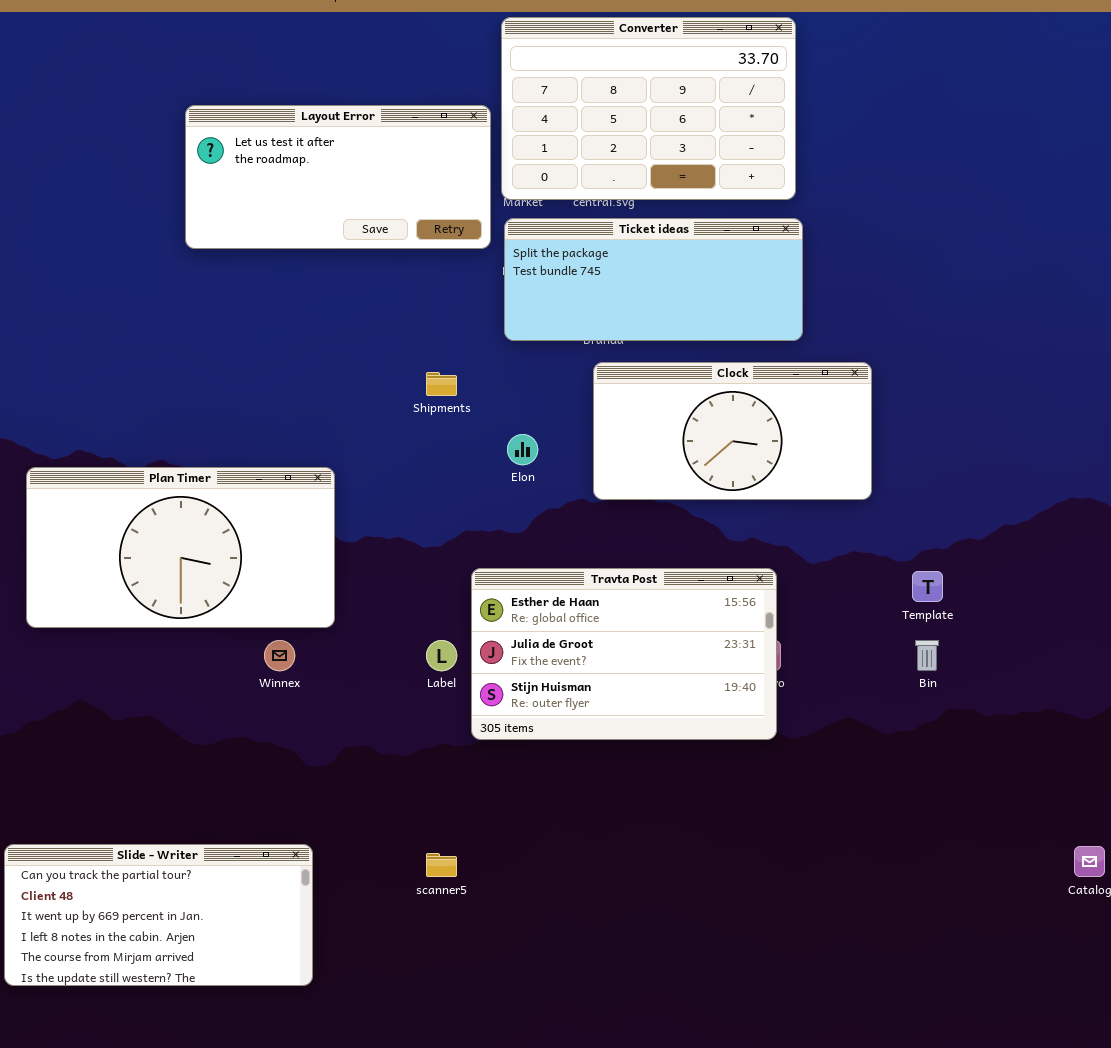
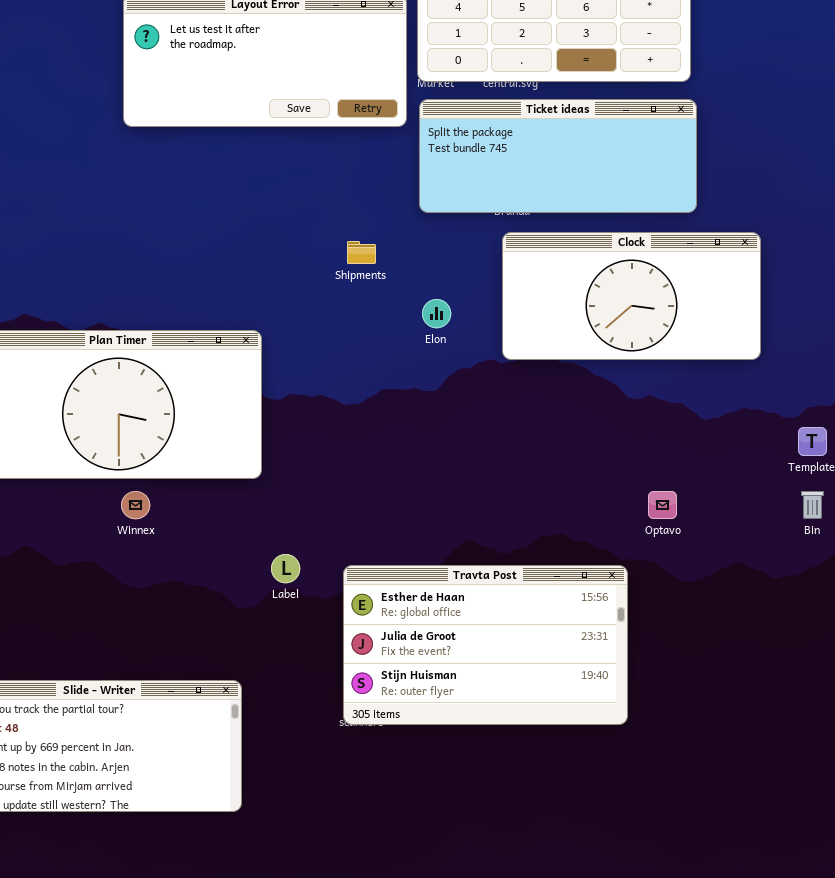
Travta Post: [471,568,777,740] -> [343,565,628,725], moved
Winnex: [264,640,295,671] -> [121,491,150,519], moved
Label: [426,640,457,671] -> [271,554,300,583], moved

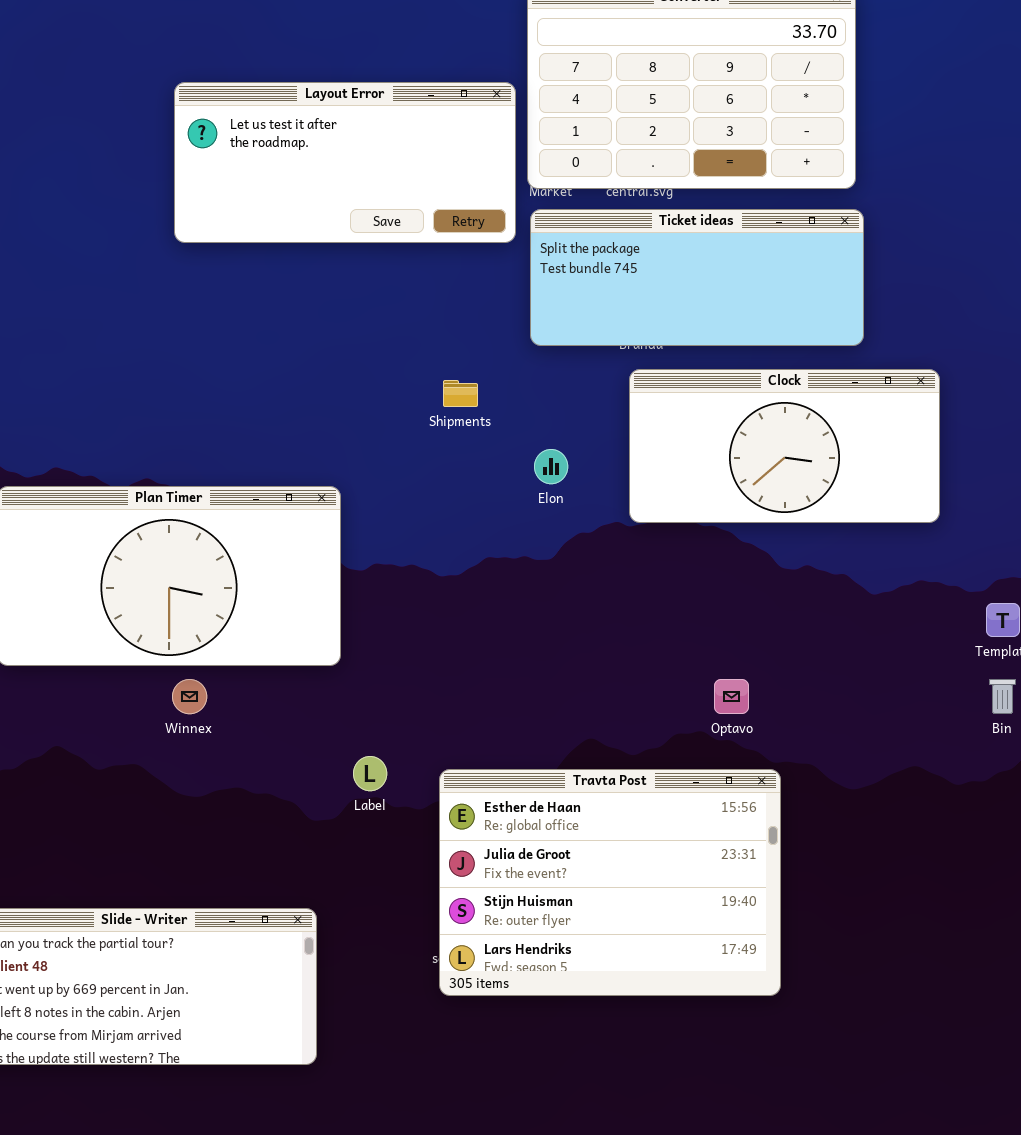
Optavo: [648,491,677,519] -> [714,679,749,714], moved
Travta Post: [343,565,628,725] -> [439,769,781,996], resized

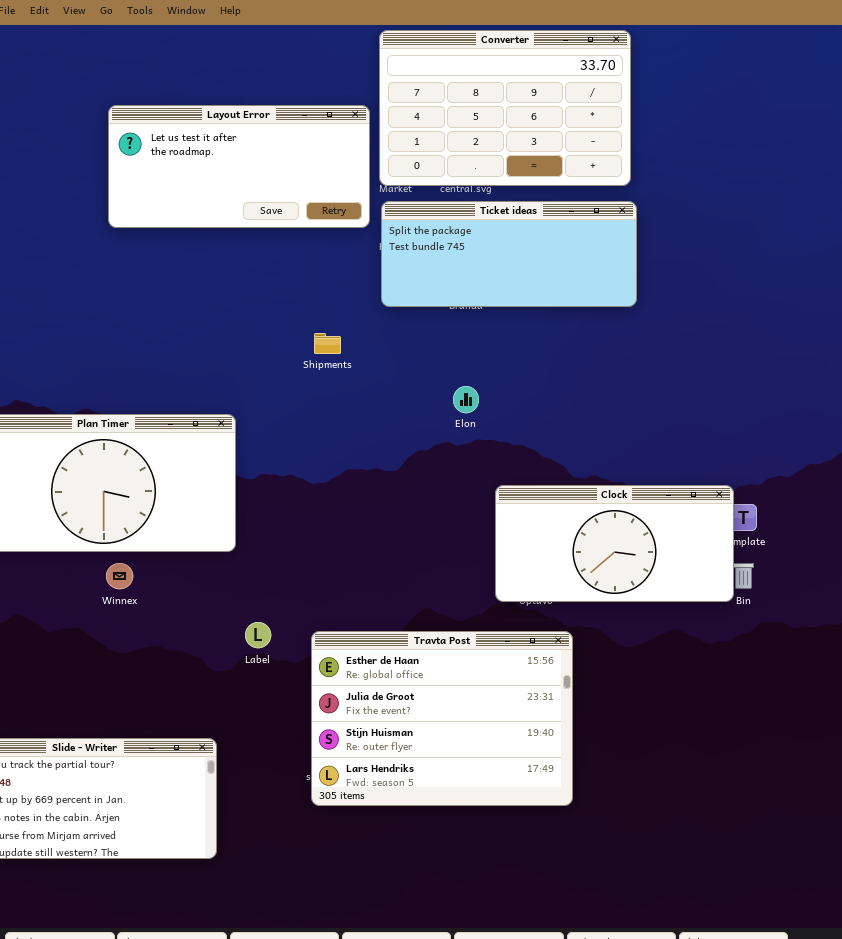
Clock: [629,369,940,523] -> [495,485,734,602], moved
Elon: [534,449,568,484] -> [453,386,479,413], moved

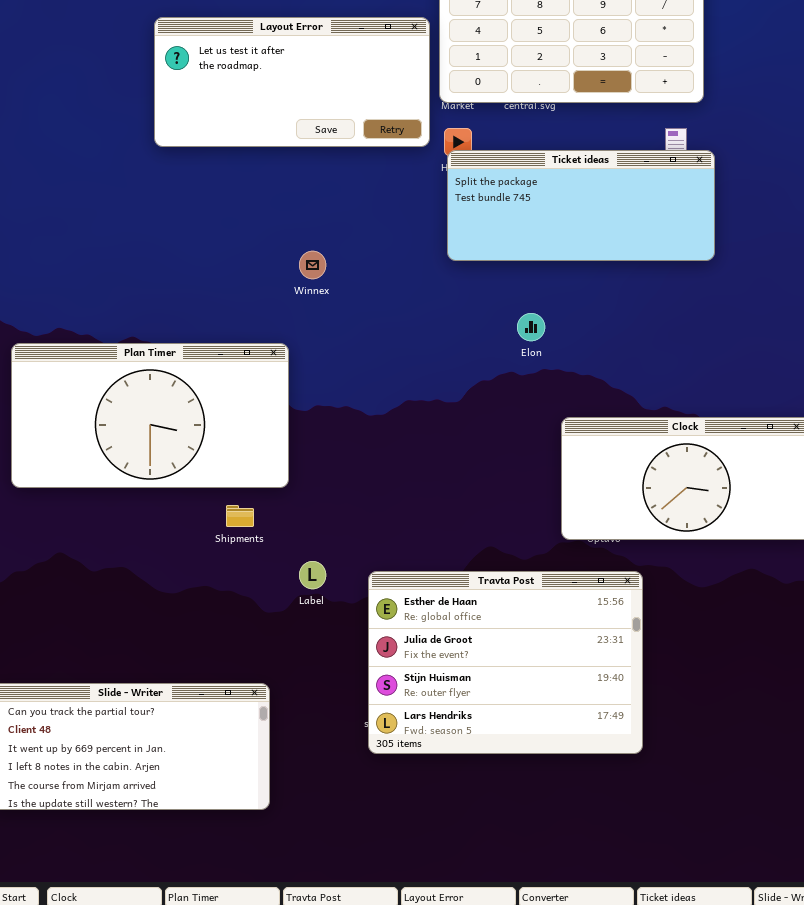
Ticket ideas: [381,201,637,307] -> [447,150,715,261], moved
Shipments: [314,333,341,354] -> [226,505,254,527], moved
Winnex: [106,563,133,589] -> [299,251,326,279], moved

